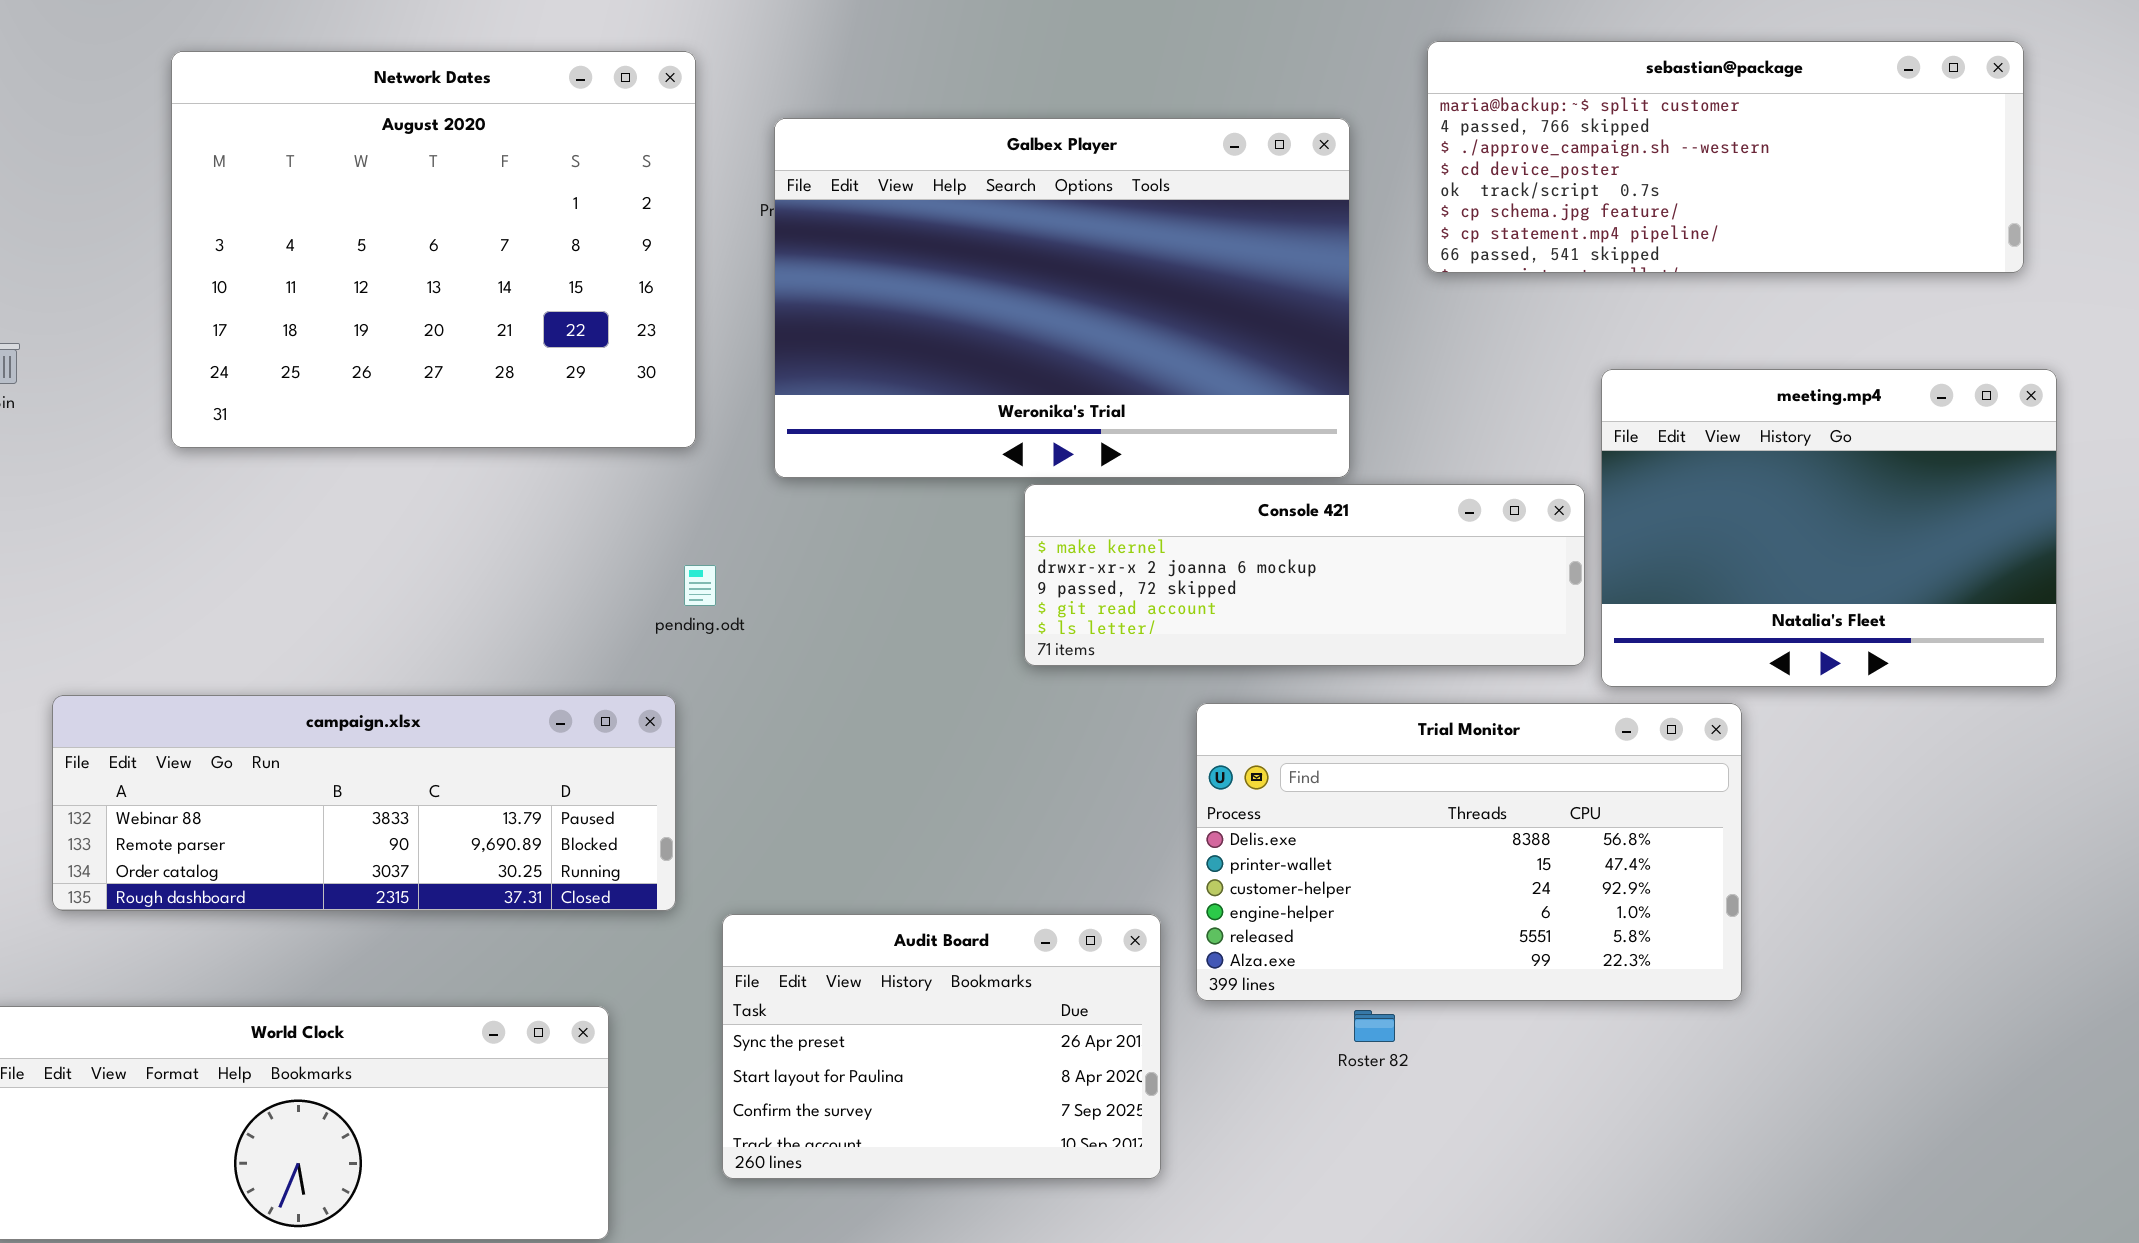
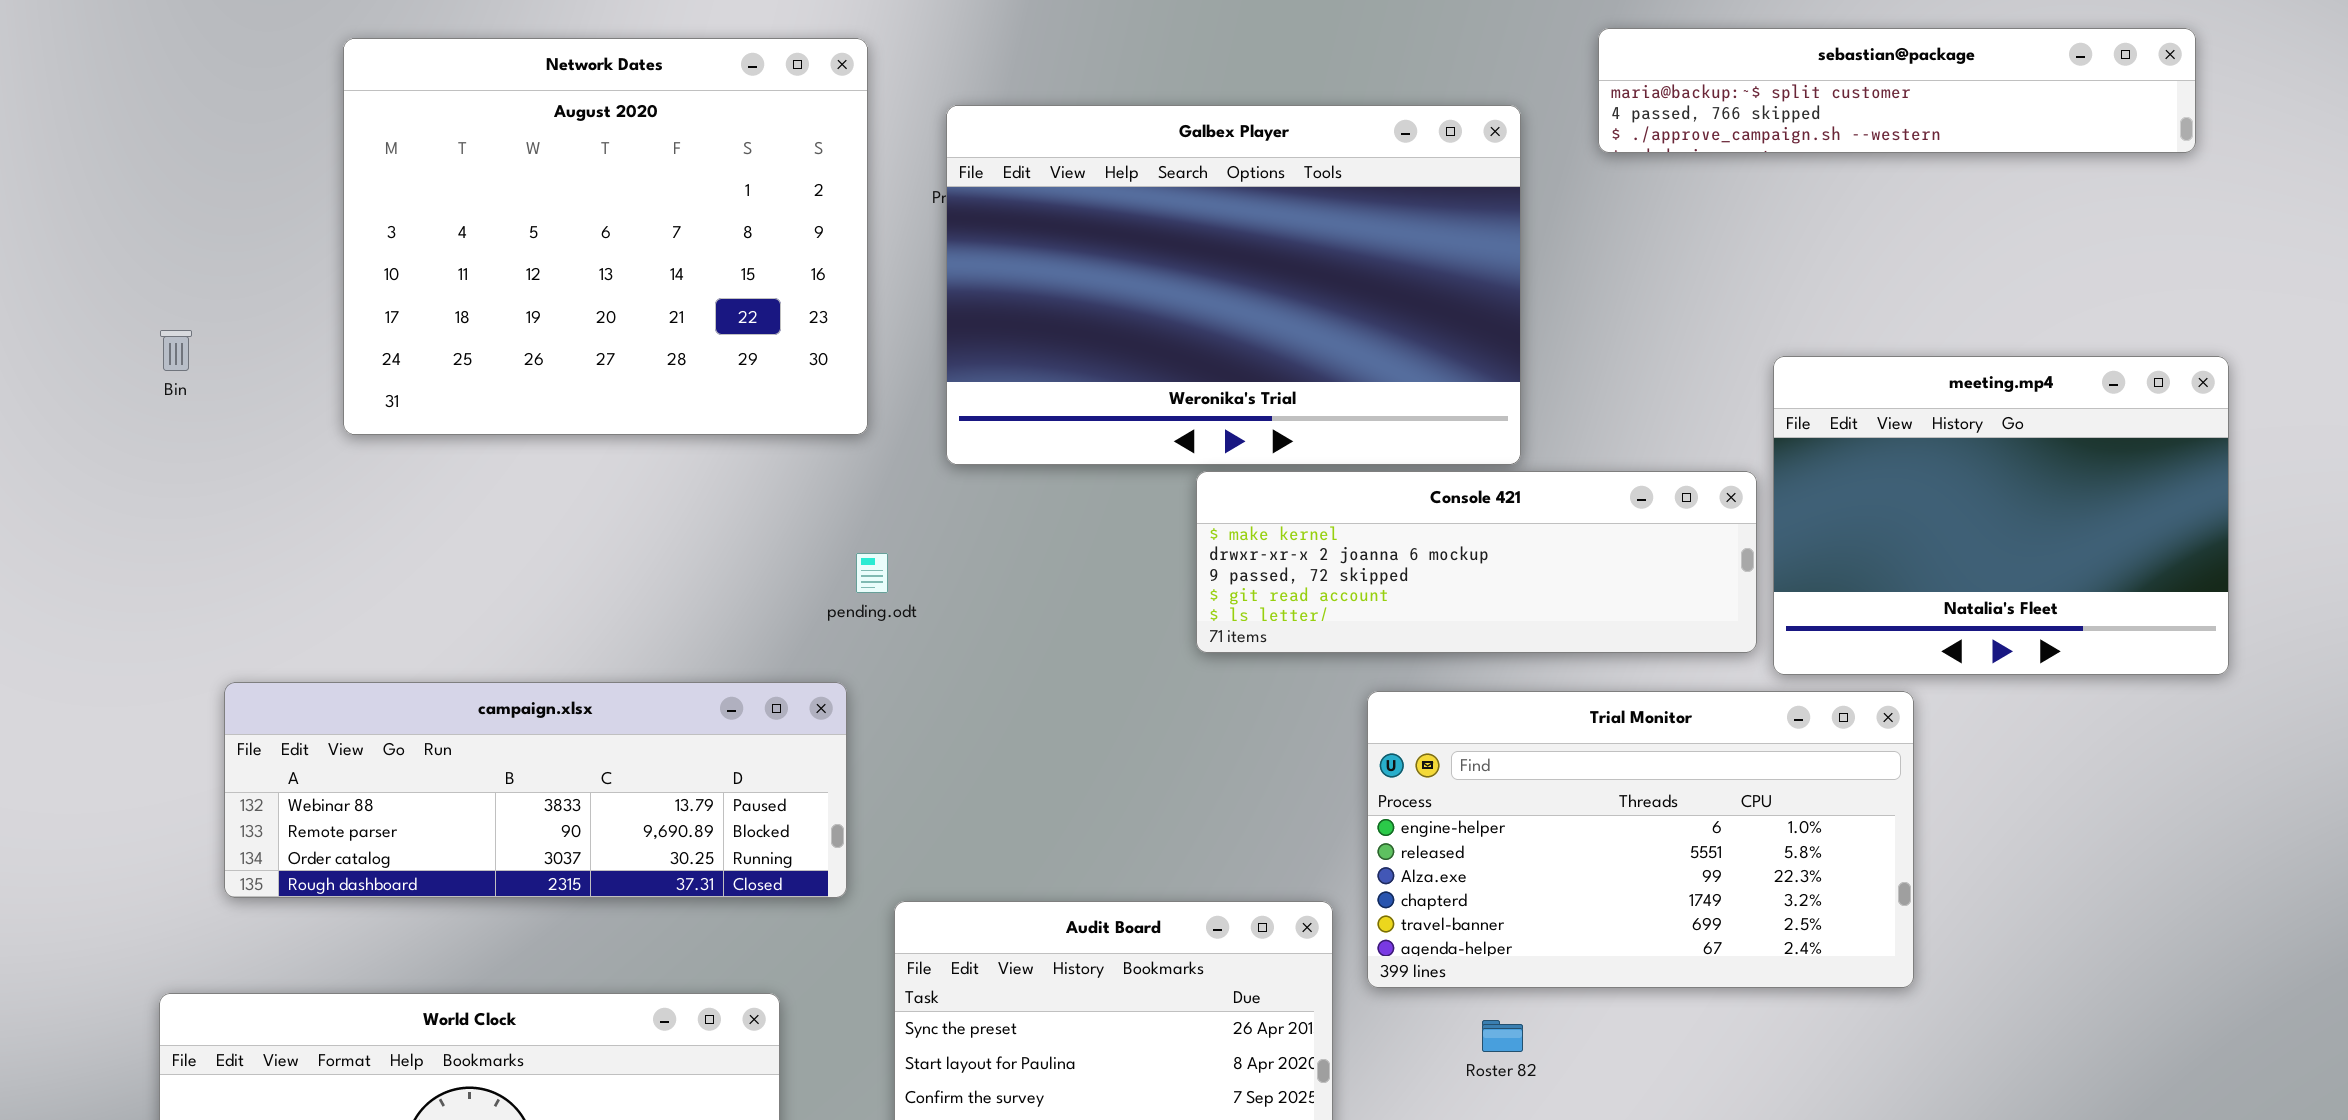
sebastian@package: [1427,41,2024,273] -> [1598,28,2196,153], resized
Trial Monitor: [1196,703,1742,1001] -> [1367,691,1914,988], scrolled down 3 rows
Roster 82: [1354,1010,1395,1042] -> [1482,1020,1523,1052], moved

